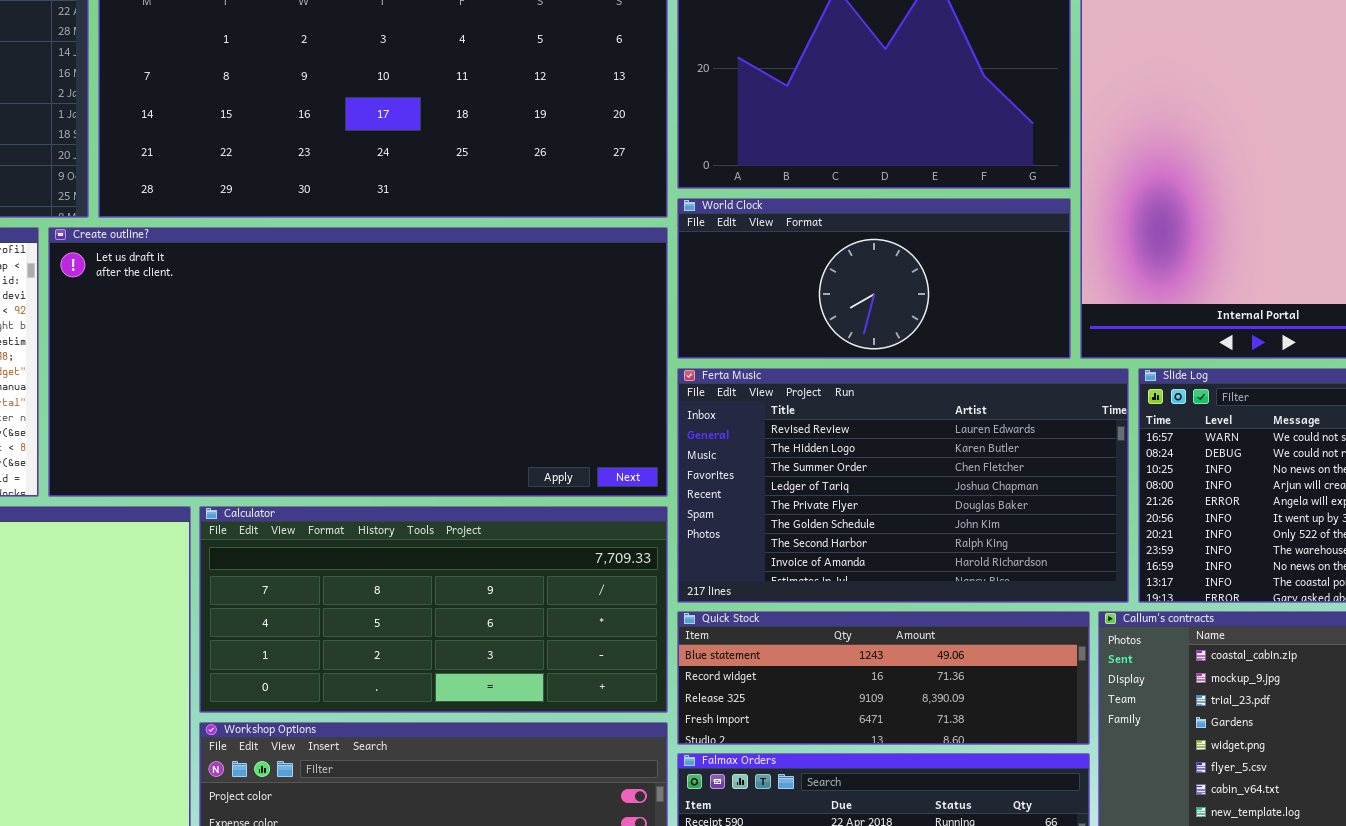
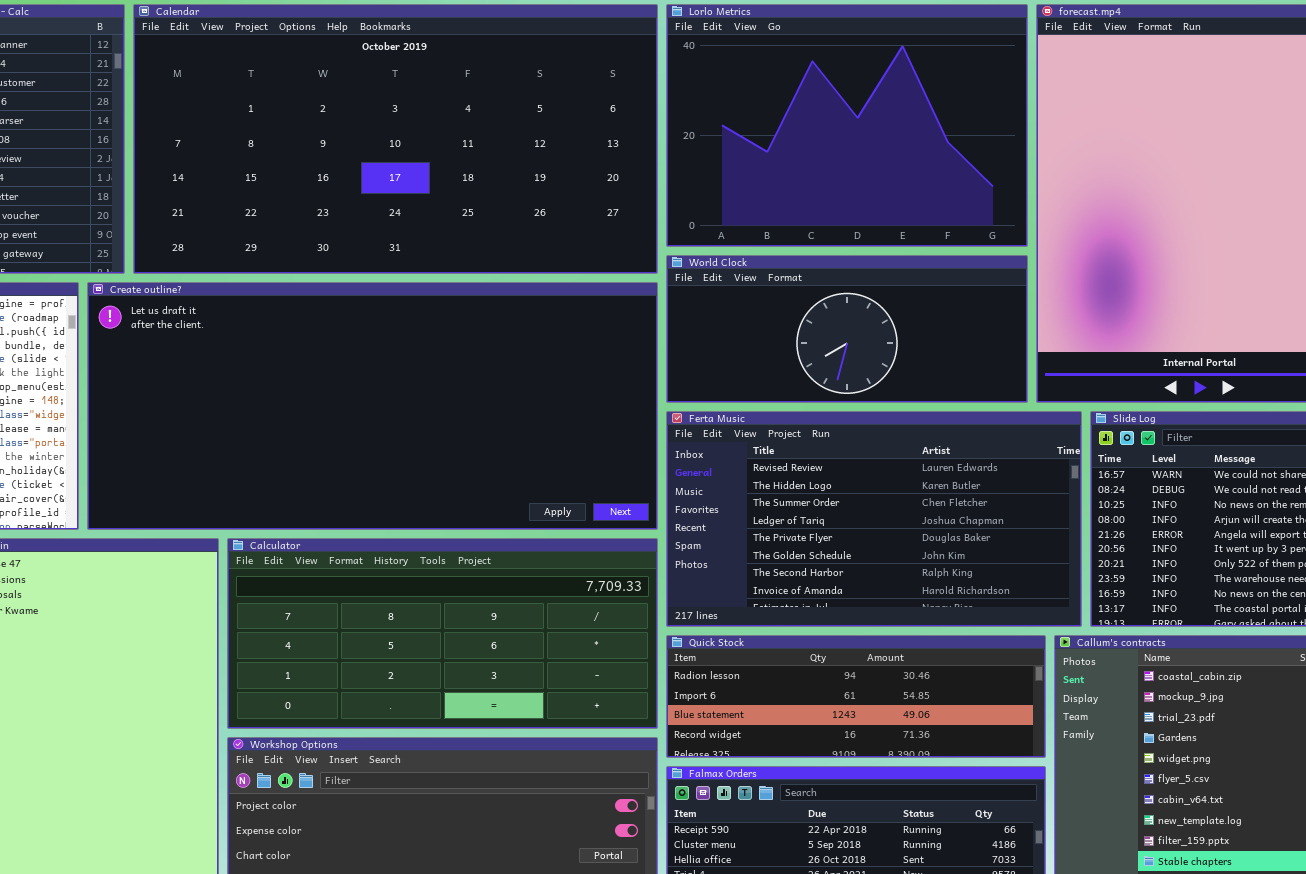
Quick Stock: [677,611,1090,745] -> [666,635,1046,758], scrolled up 2 rows

